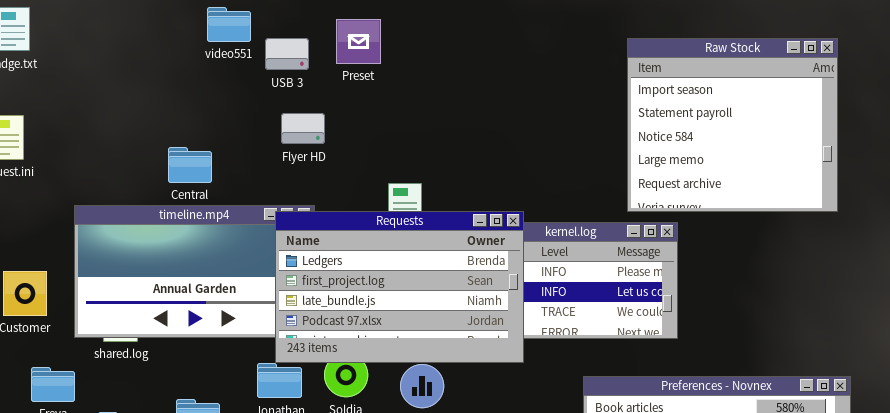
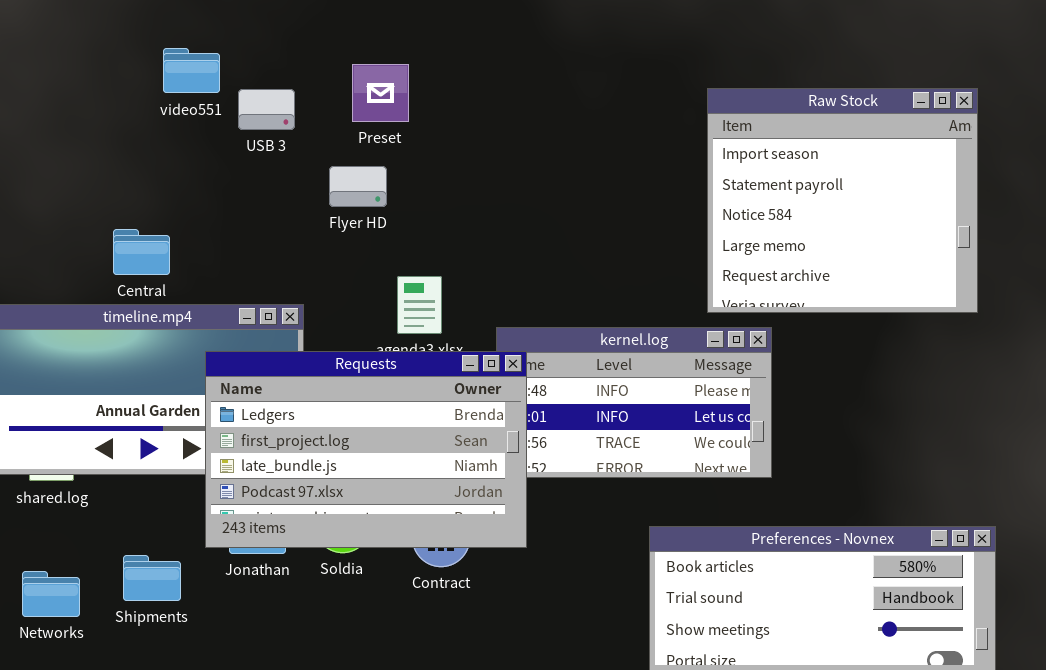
Preset: [336,19,381,64] -> [352,64,409,122], moved
Flyer HD: [281,113,325,144] -> [329,166,387,207], moved
Requests: [275,211,524,363] -> [205,351,527,548], moved

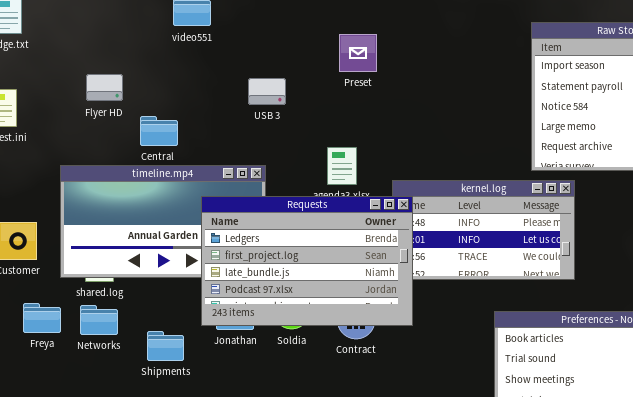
Preset: [352,64,409,122] -> [339,34,377,72], moved
USB 3: [238,89,295,130] -> [248,78,286,105], moved
Flyer HD: [329,166,387,207] -> [86,74,123,101], moved
Networks: [22,571,80,617] -> [80,305,118,335], moved

